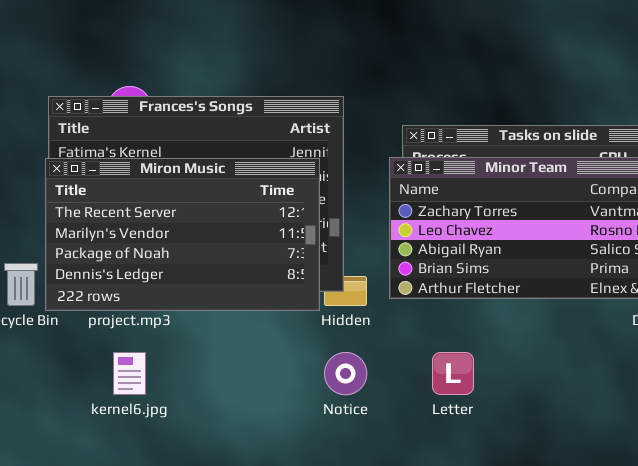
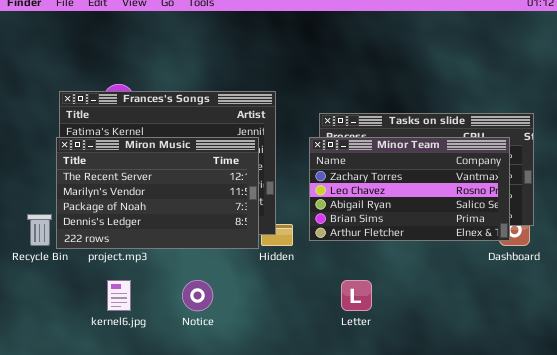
Notice: [324,352,367,395] -> [182,280,213,311], moved

